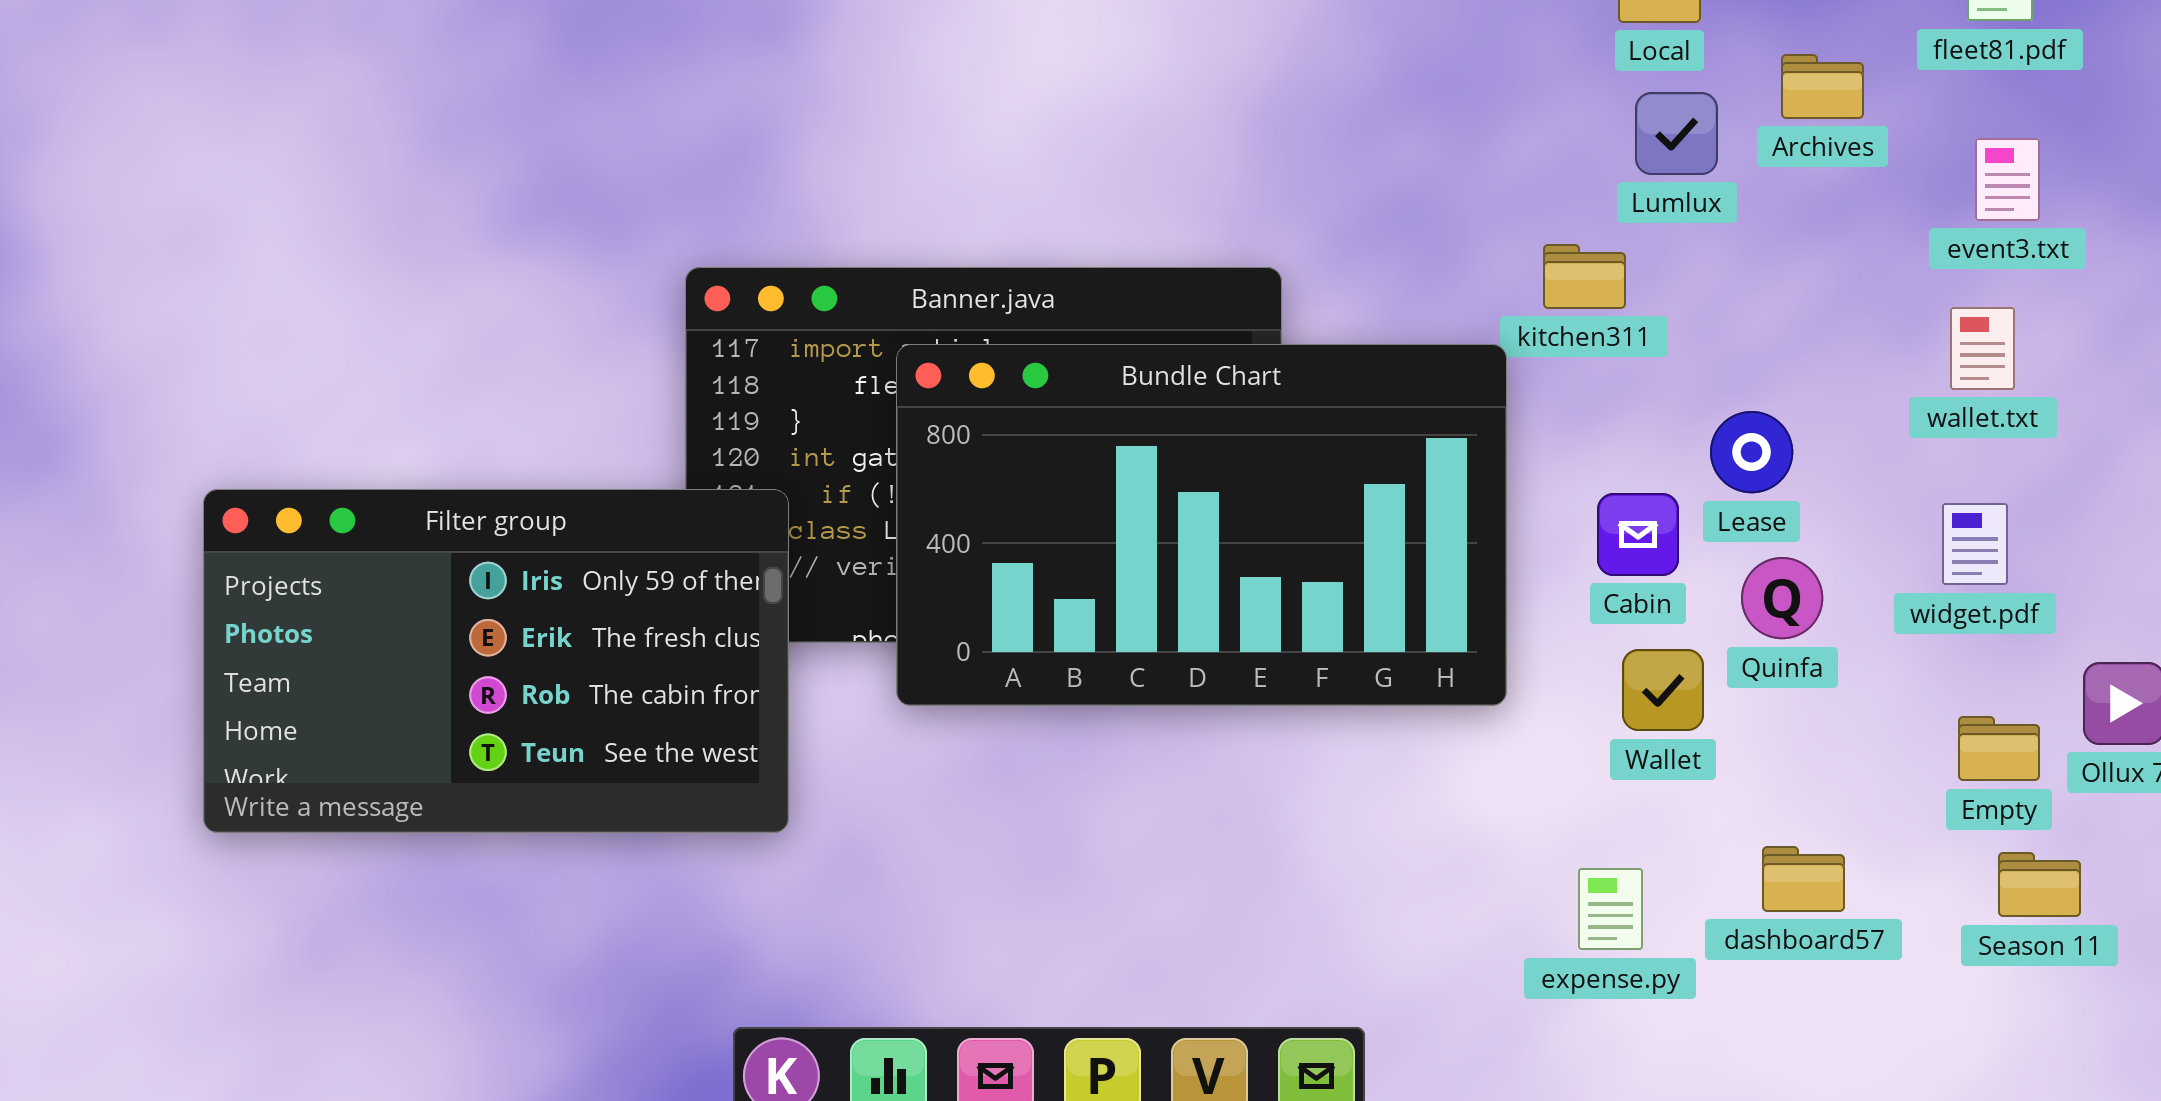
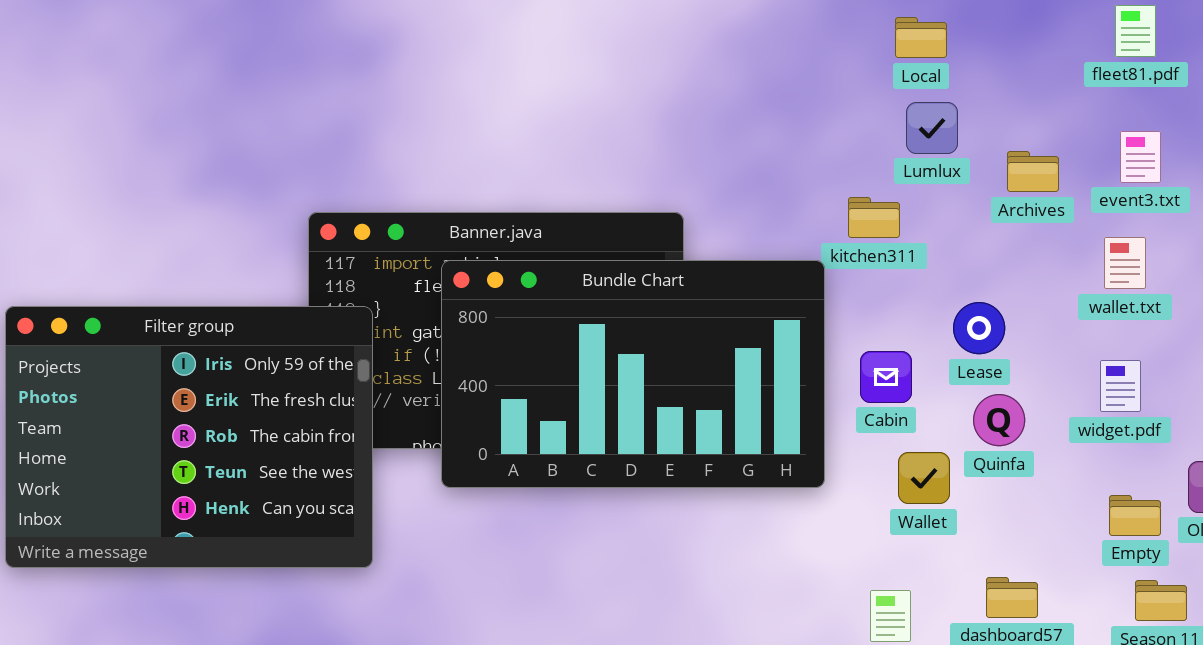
Archives: [1781,54,1864,119] -> [1007,151,1059,192], moved
Filter group: [203,489,789,833] -> [5,306,373,568], resized
Cabin: [1597,493,1679,576] -> [860,351,912,403], moved

